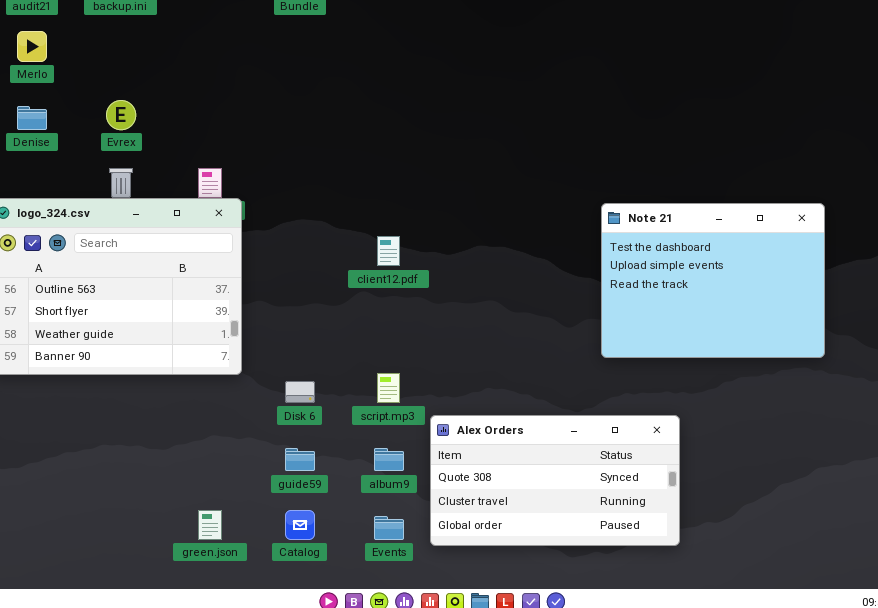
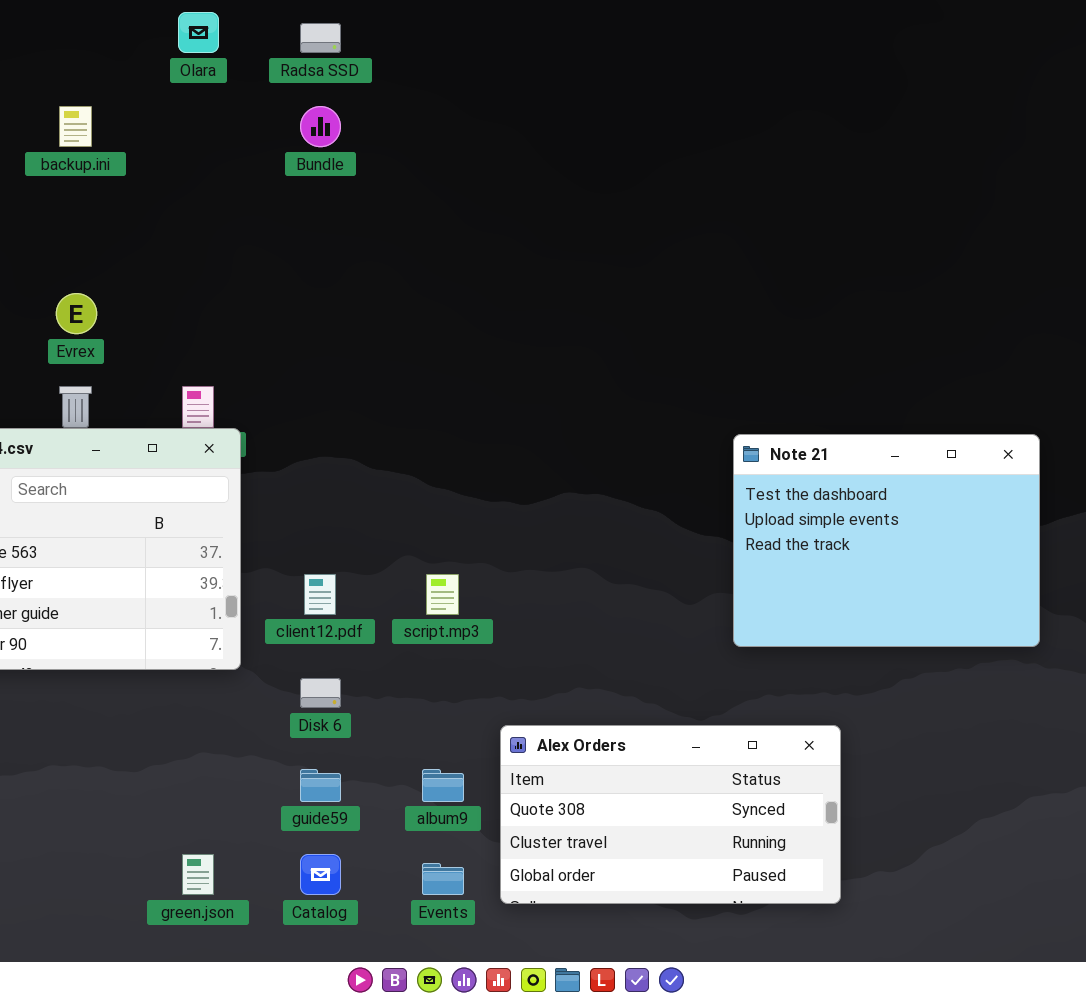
client12.pdf: [377,236,400,266] -> [304,574,336,615], moved
script.mp3: [377,373,400,403] -> [426,574,459,615], moved

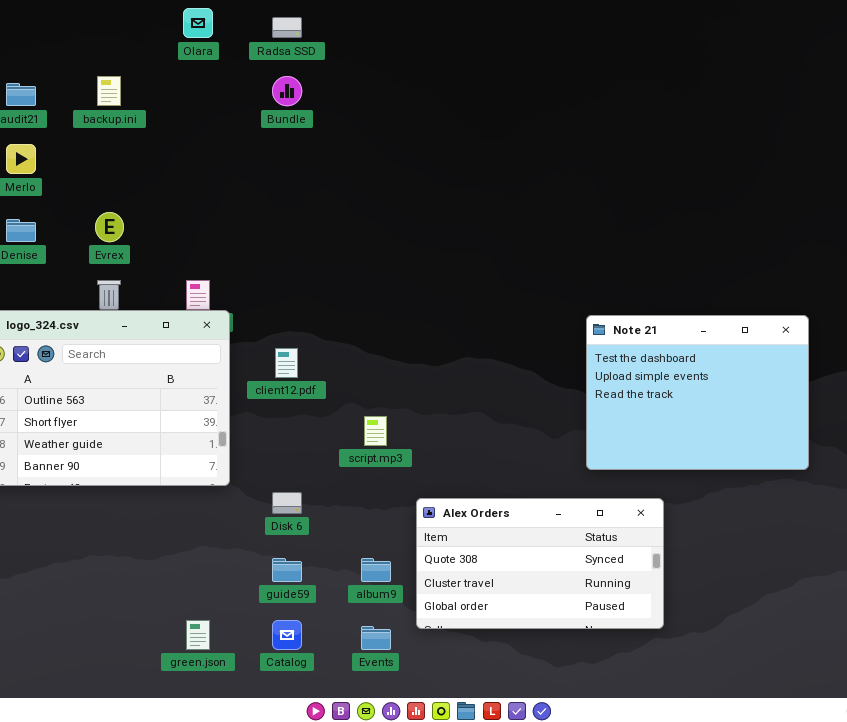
client12.pdf: [304,574,336,615] -> [275,348,298,378], moved
Alex Orders: [500,725,841,904] -> [416,498,664,629], moved

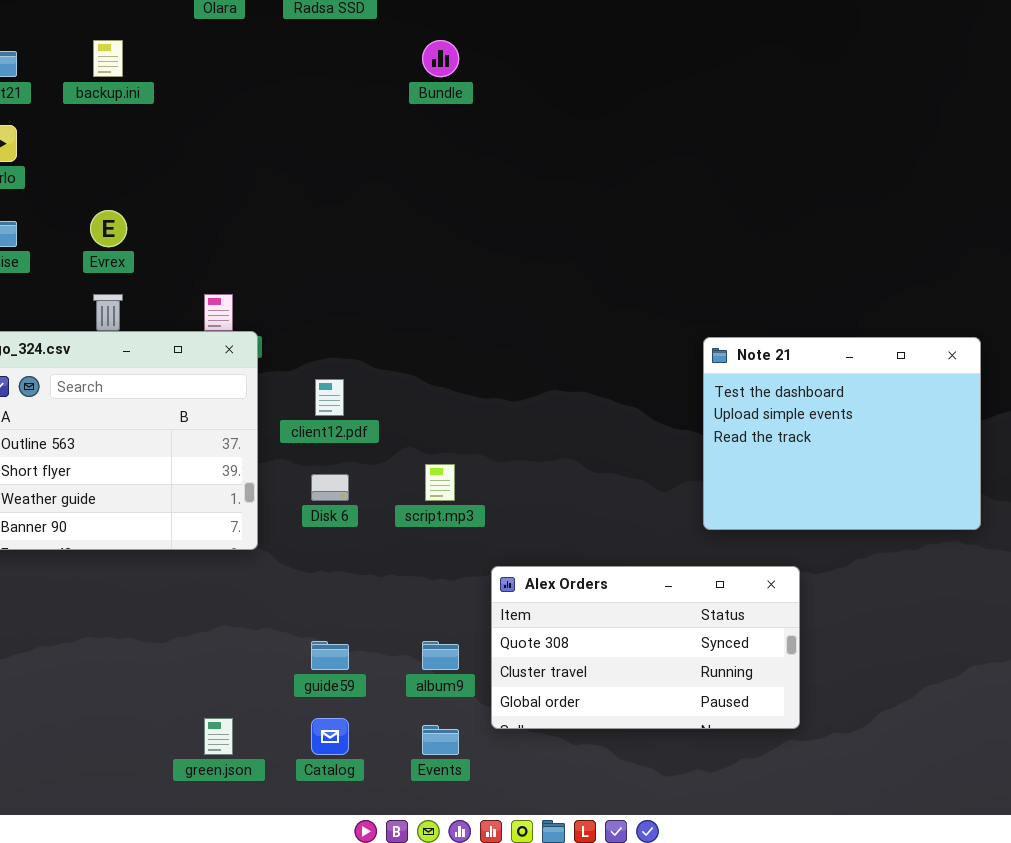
Bundle: [272,76,302,106] -> [422,40,459,77], moved
Disk 6: [272,492,302,514] -> [311,474,349,501], moved

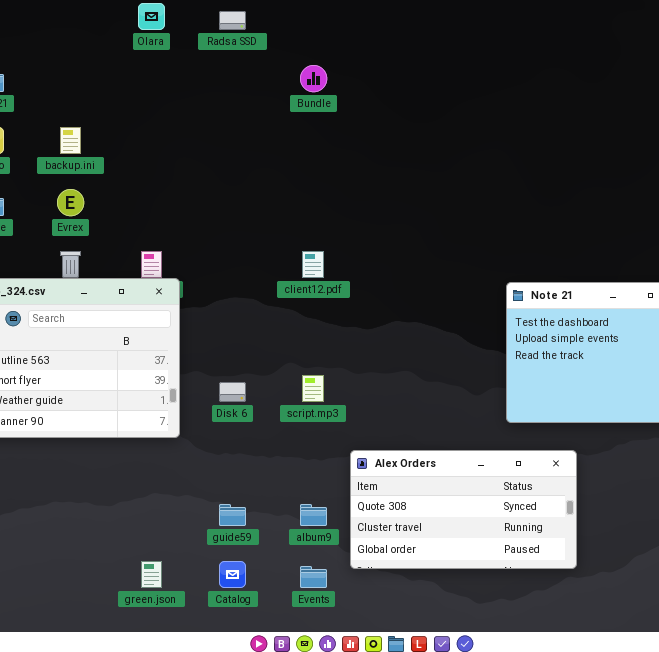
backup.ini: [93,40,123,77] -> [60,127,81,154], moved
client12.pdf: [315,379,344,416] -> [302,251,324,278], moved

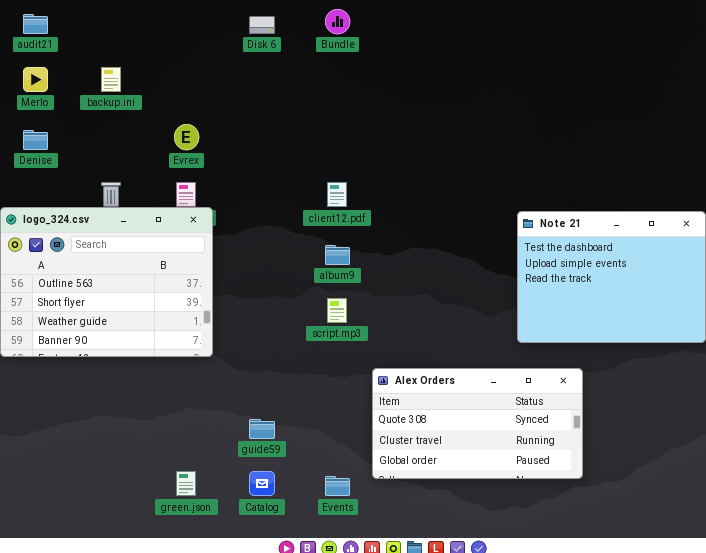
Evrex: [57,189,84,216] -> [174,124,199,150], moved
Disk 6: [219,382,246,402] -> [249,16,275,34], moved
album9: [300,504,327,526] -> [325,245,350,265], moved

